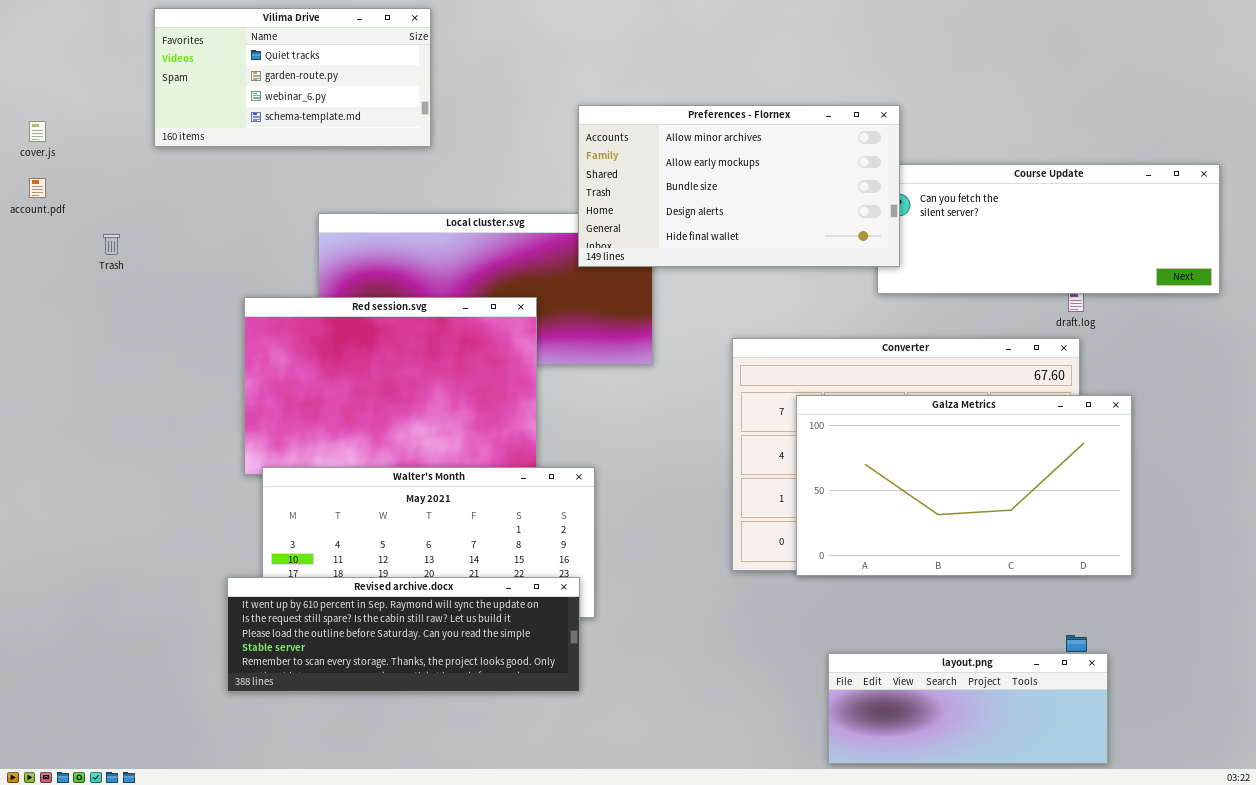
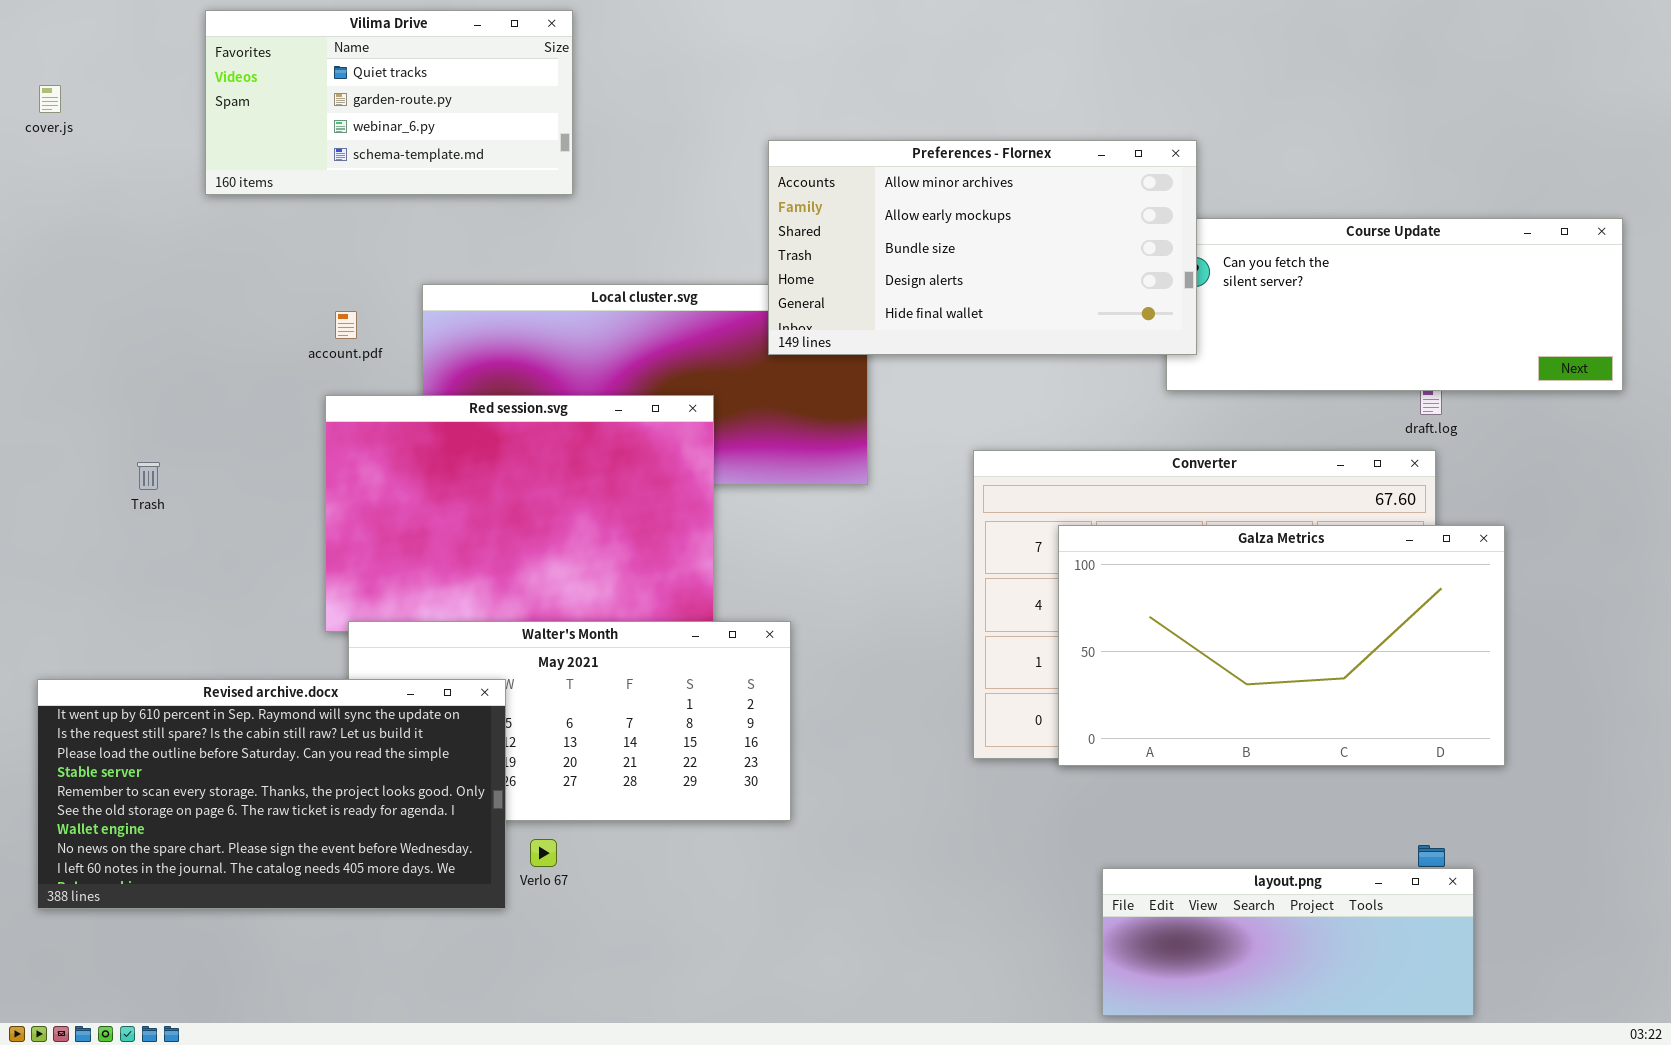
cover.js: [29,121,46,142] -> [39,85,61,113], moved
account.pdf: [29,178,46,198] -> [335,311,357,339], moved
Trash: [103,234,120,255] -> [137,462,160,490], moved
Revised archive.docx: [227,577,580,692] -> [37,679,506,909], moved, resized

